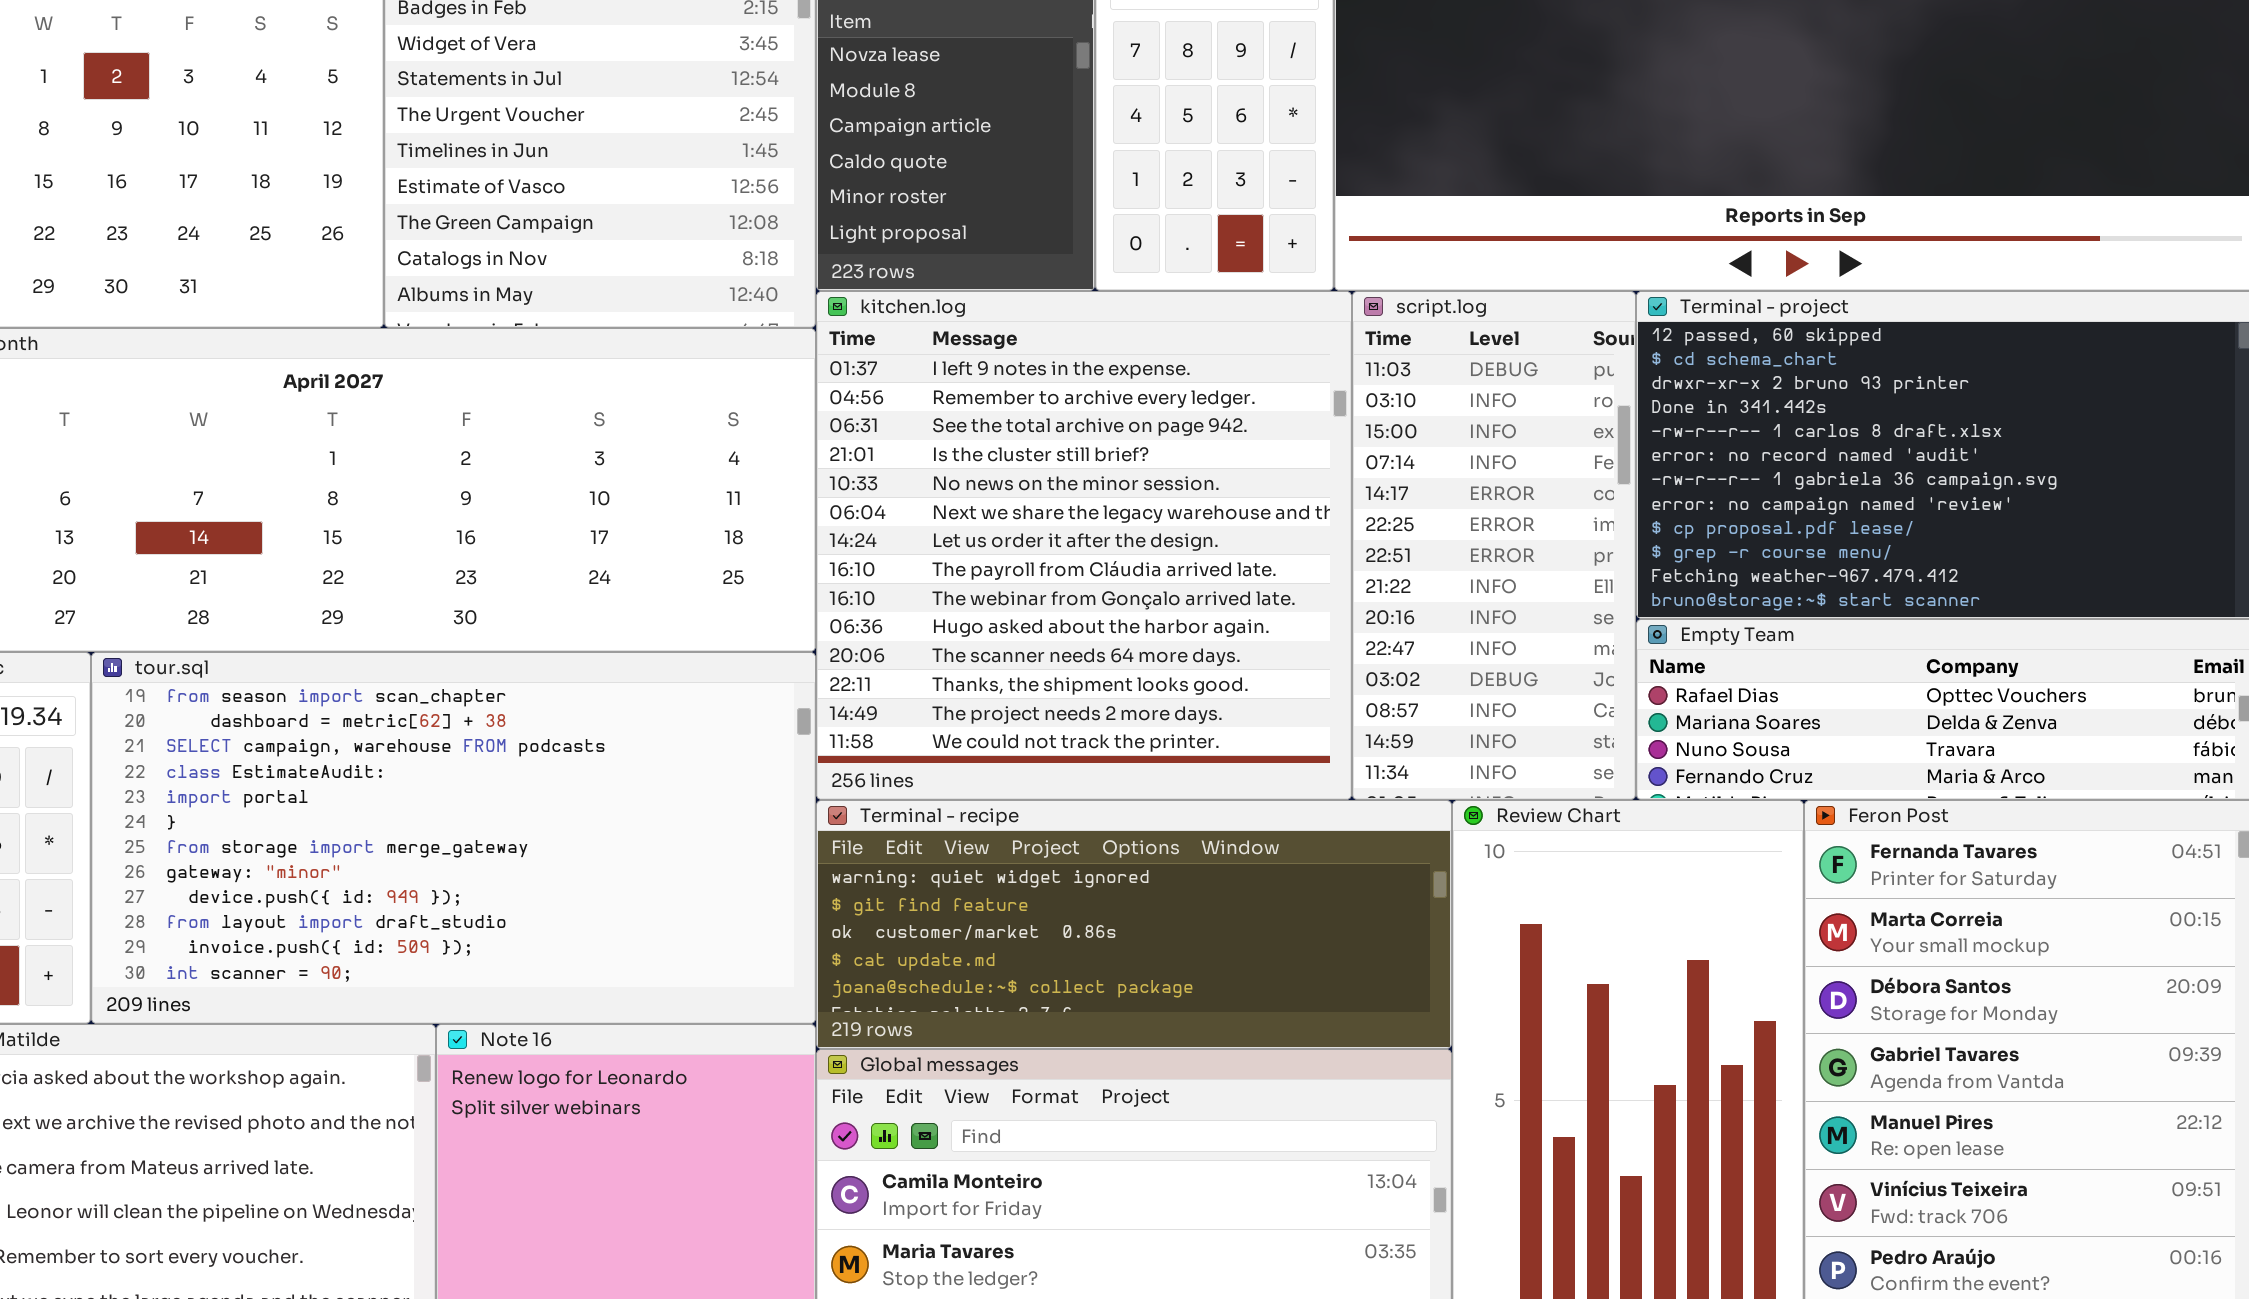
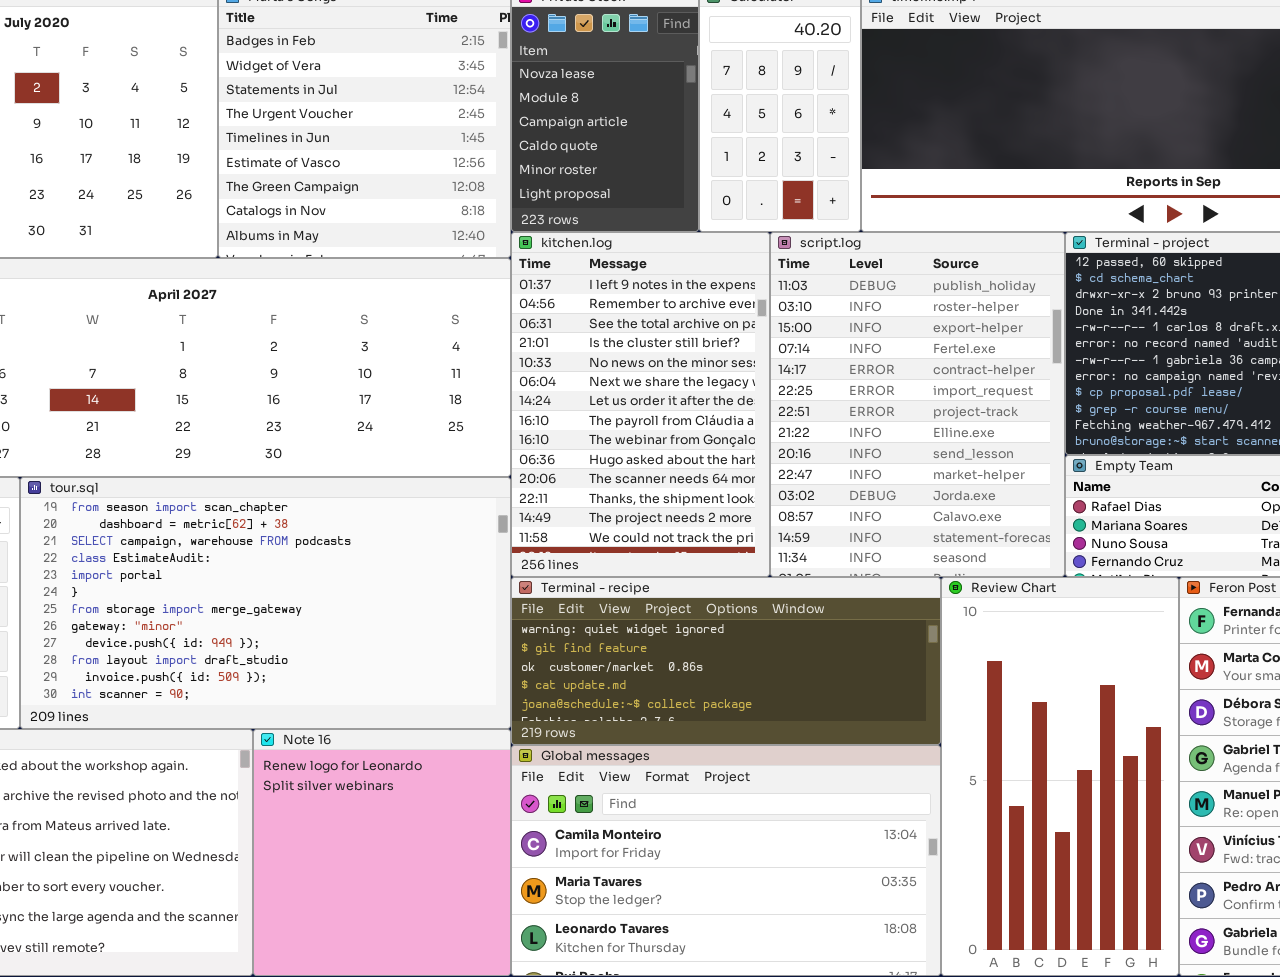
kitchen.log: [816,291,1352,800] -> [511,232,770,577], resized
script.log: [1352,291,1636,800] -> [770,232,1065,577], resized

